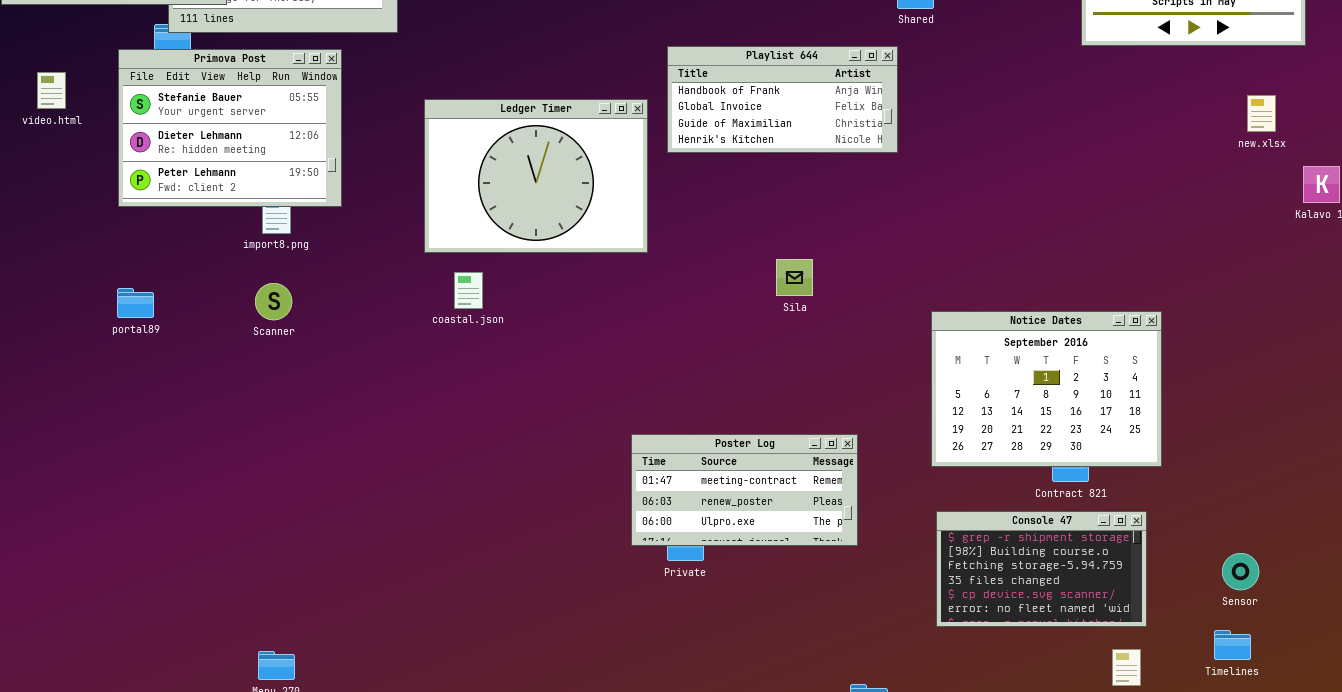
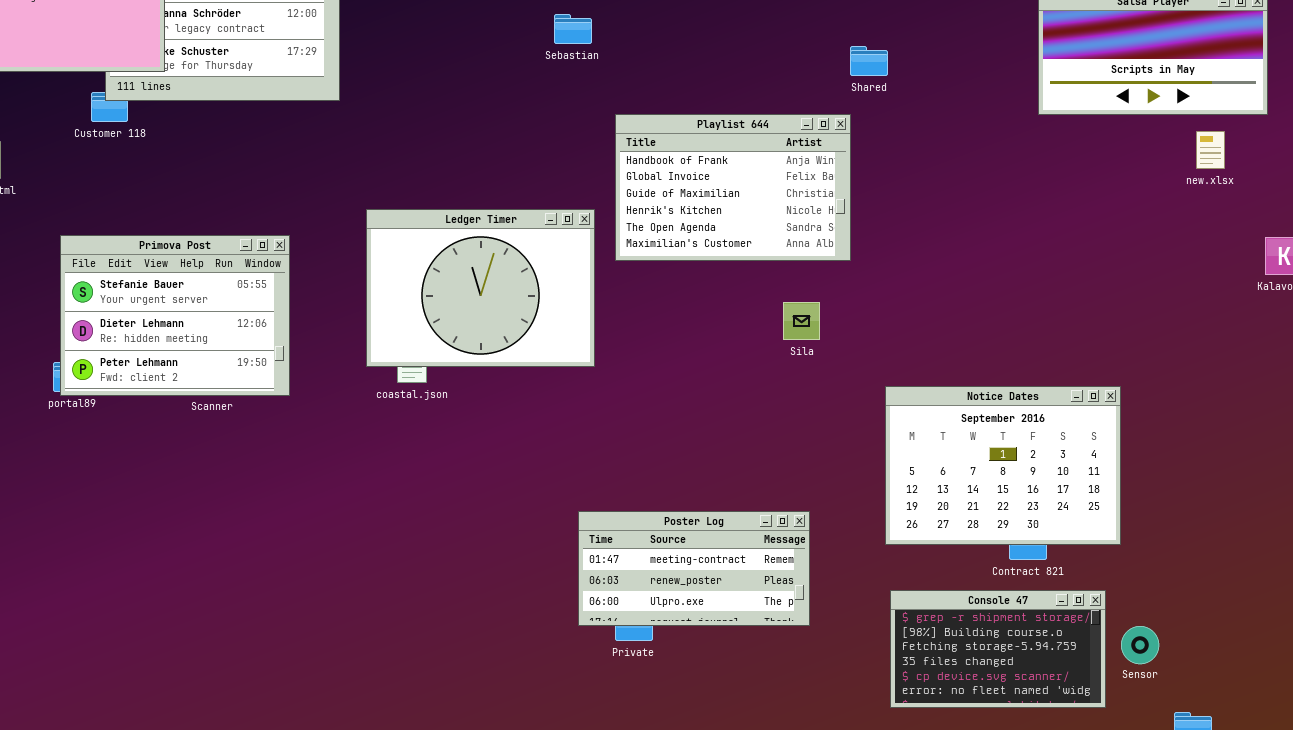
Playlist 644: [667,46,898,153] -> [615,114,851,261], resized
Primova Post: [118,49,342,207] -> [60,235,290,396], moved
new.xlsx: [1247,95,1276,132] -> [1196,131,1225,169], moved
Ledger Timer: [424,99,648,253] -> [366,209,595,367], moved
Sila: [776,259,813,296] -> [783,302,820,340], moved
Sensor: [1222,553,1259,590] -> [1121,626,1159,664], moved

